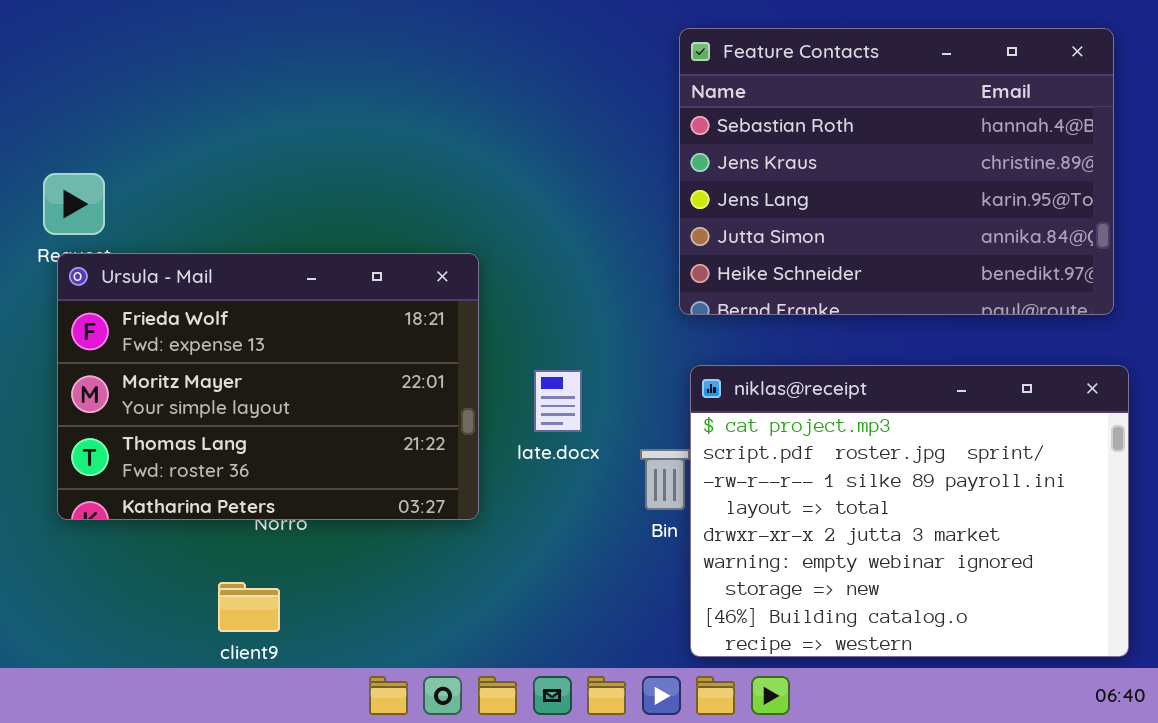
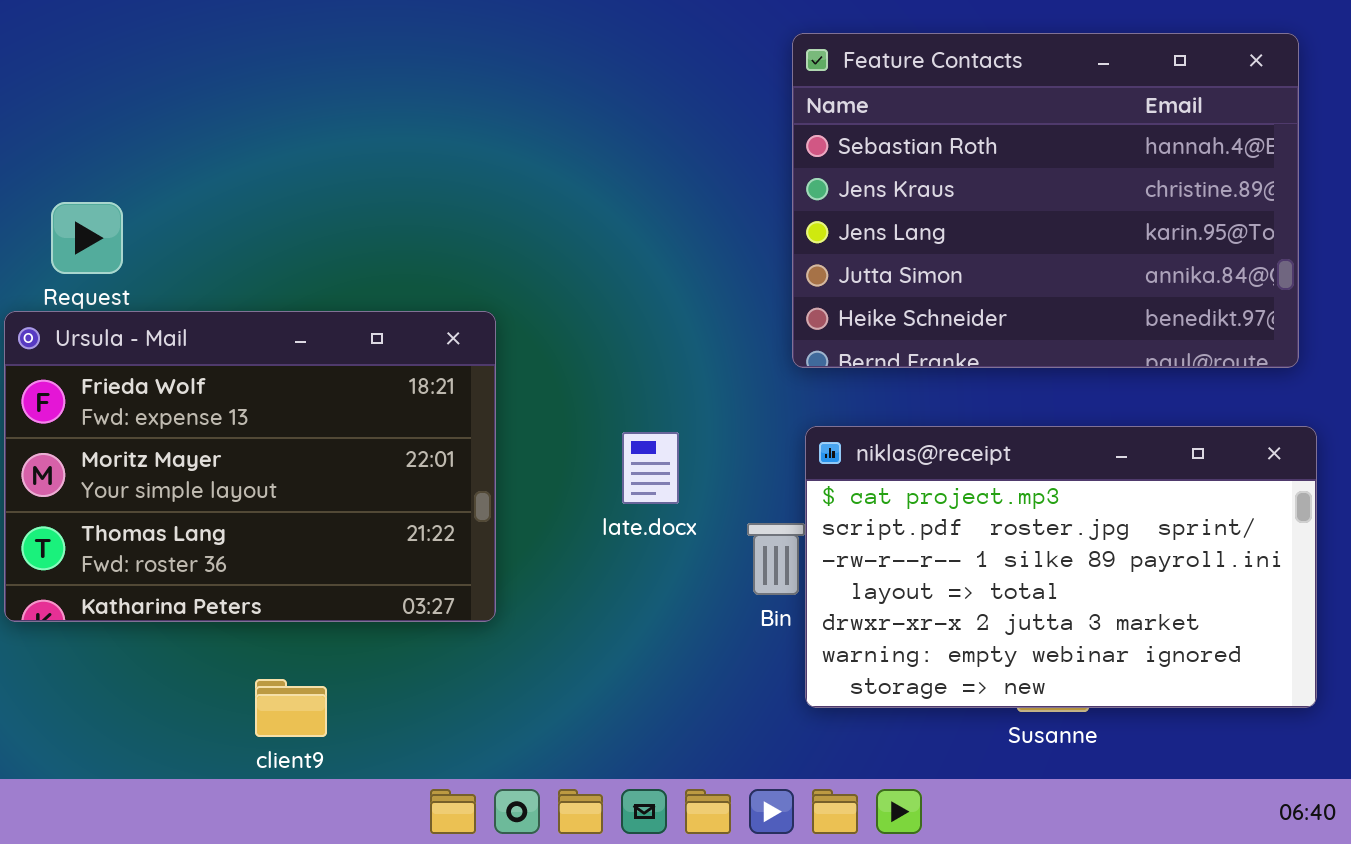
Ursula - Mail: [57,253,479,520] -> [4,311,496,622], moved
niklas@receipt: [690,365,1129,657] -> [805,426,1317,708], resized

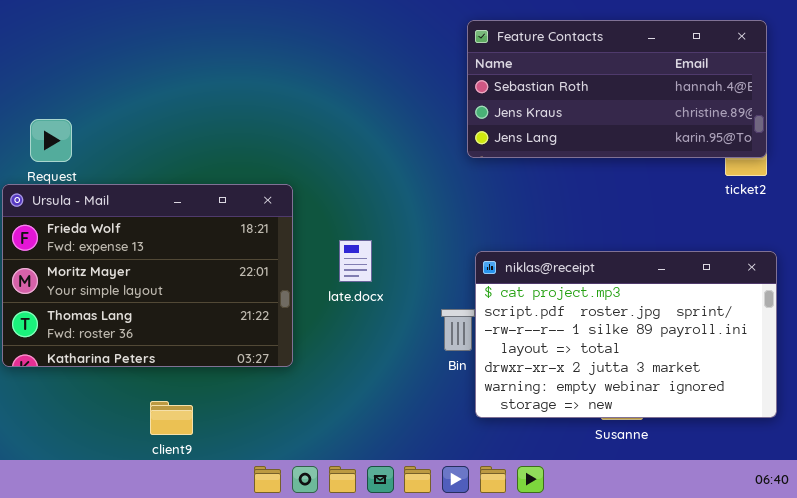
Feature Contacts: [792,33,1299,368] -> [467,20,767,158], resized
late.docx: [622,432,679,504] -> [339,240,372,282], moved

